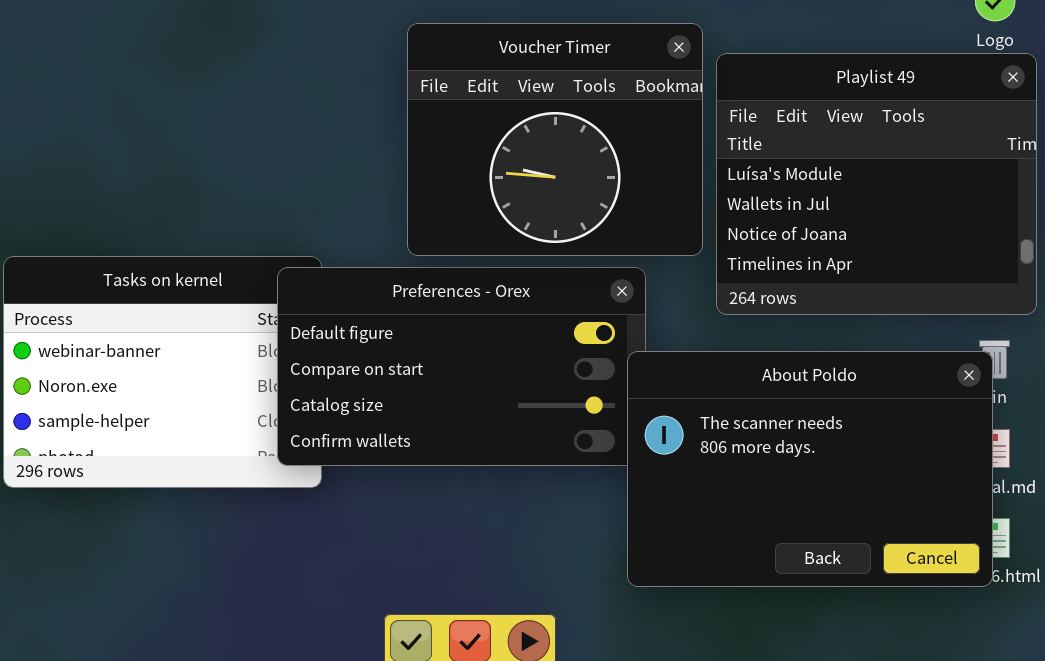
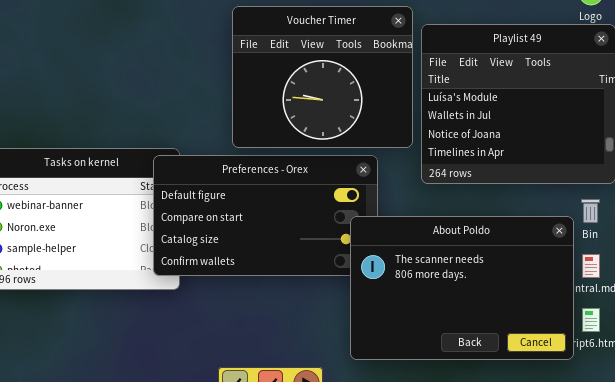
About Poldo: [627,351,993,587] -> [350,216,574,360], moved

